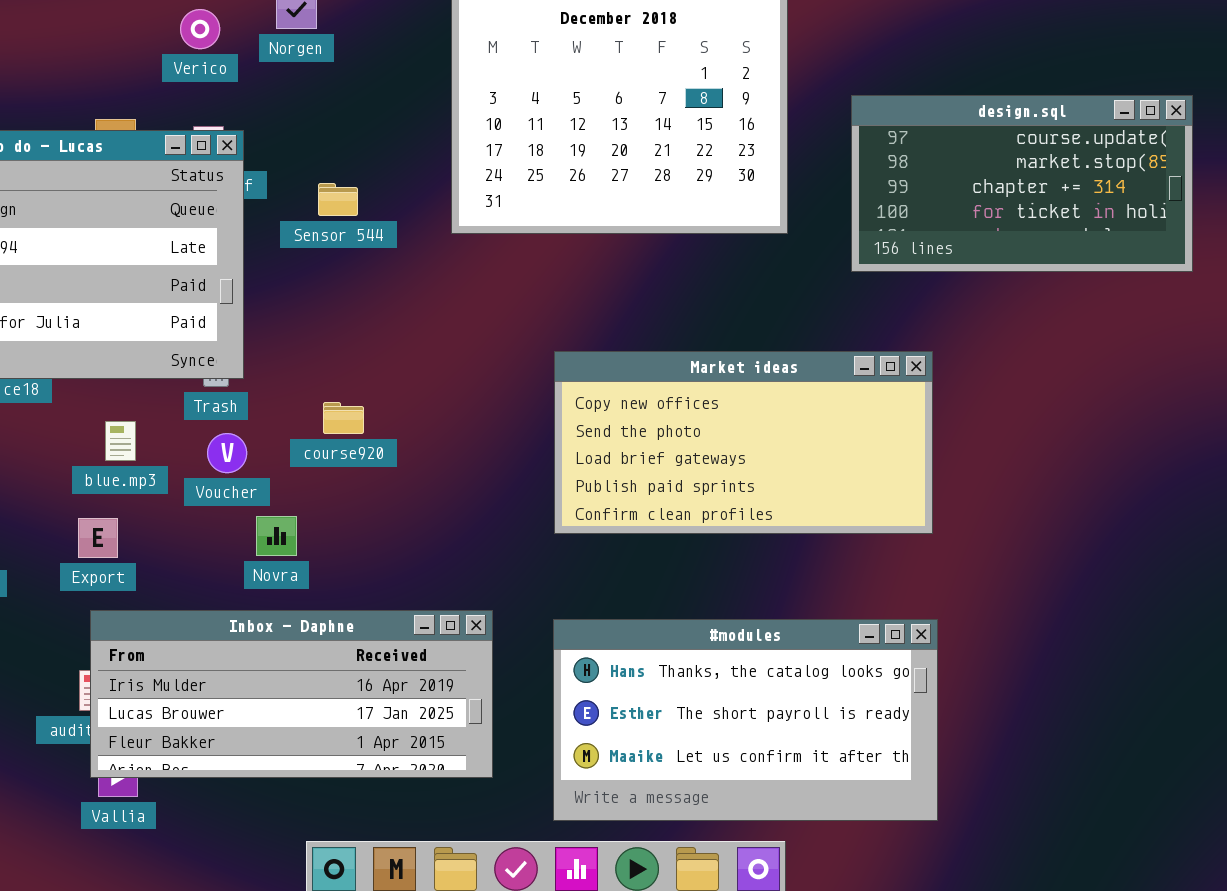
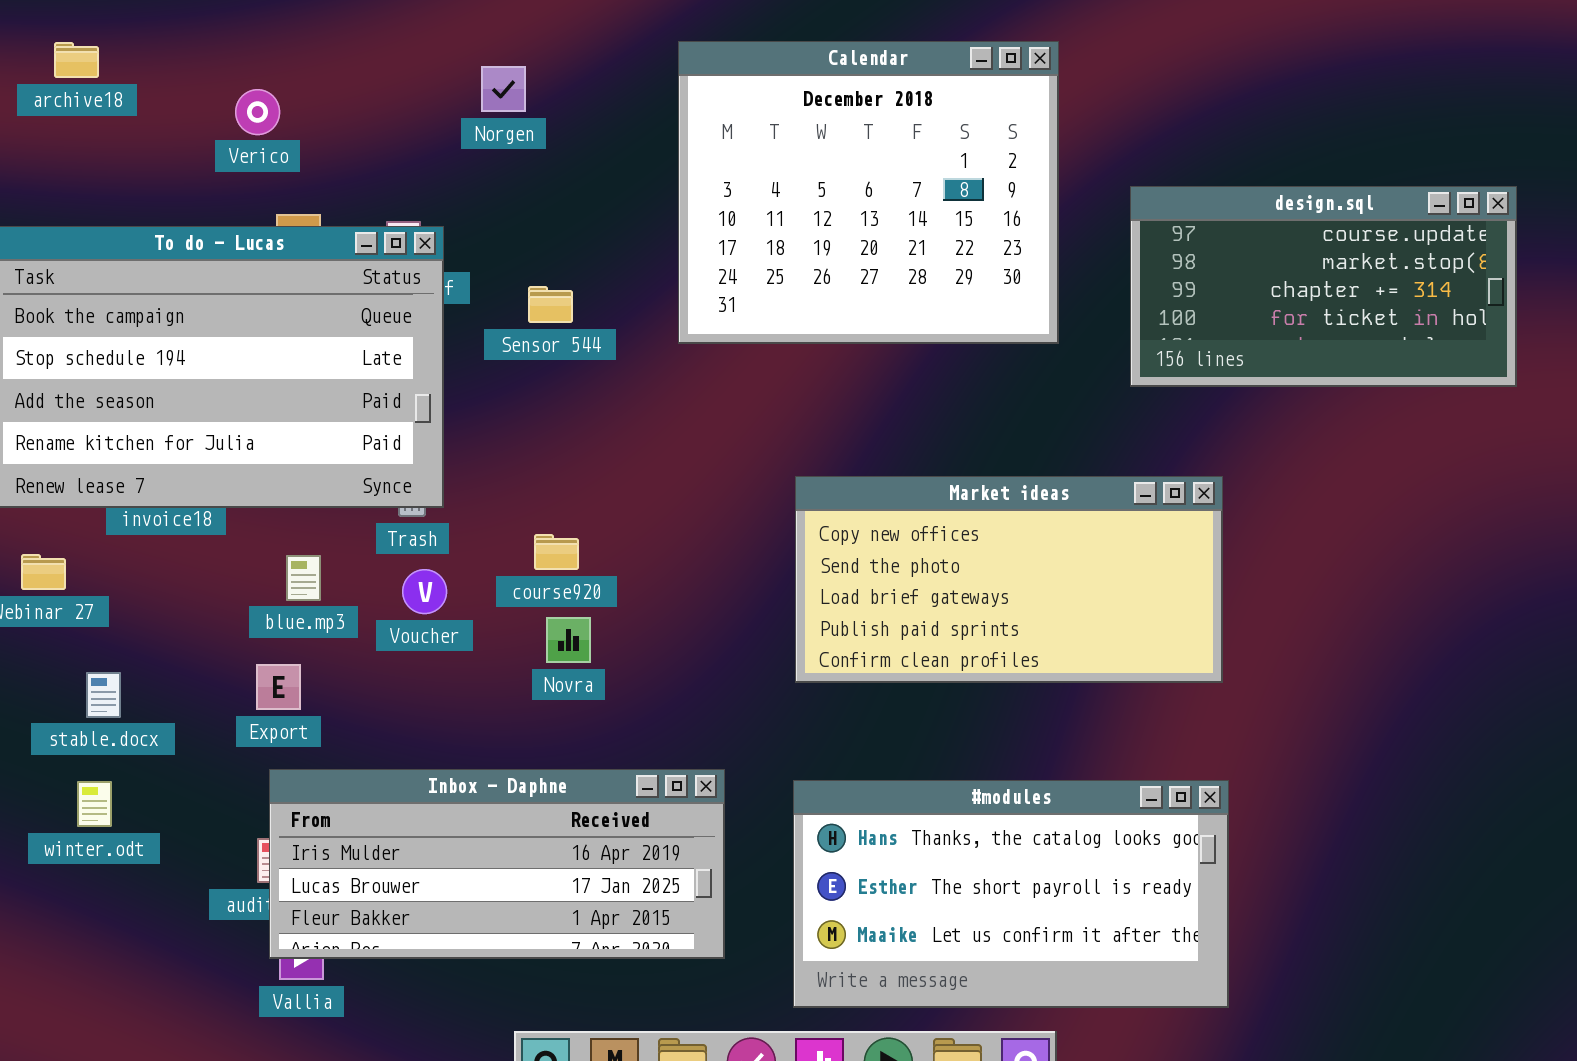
Verico: [180,9,220,49] -> [235,89,280,135], moved
Novra: [256,516,297,556] -> [546,617,591,663], moved

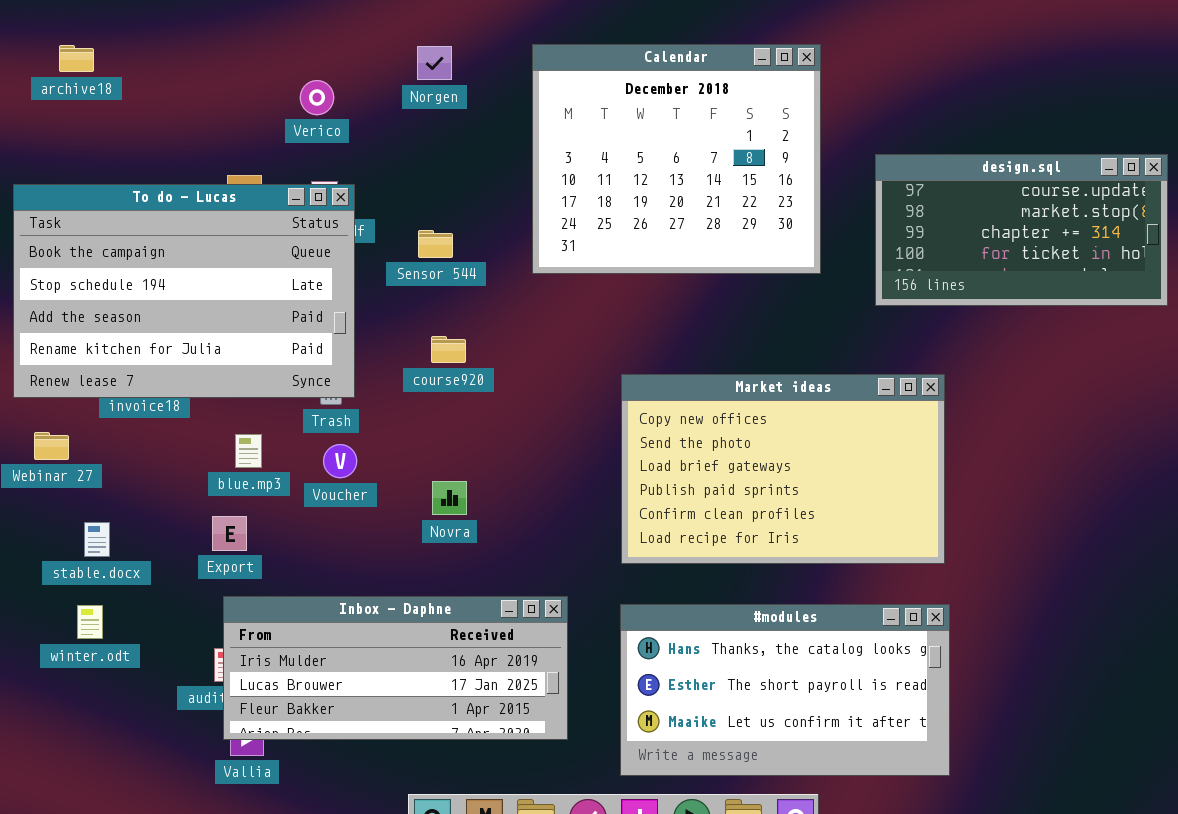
Norgen: [481,66,526,112] -> [417,46,452,80], moved
Verico: [235,89,280,135] -> [300,80,334,115], moved
Market ideas: [795,476,1223,683] -> [621,374,945,564], resized
course920: [534,534,579,570] -> [431,336,466,363], moved

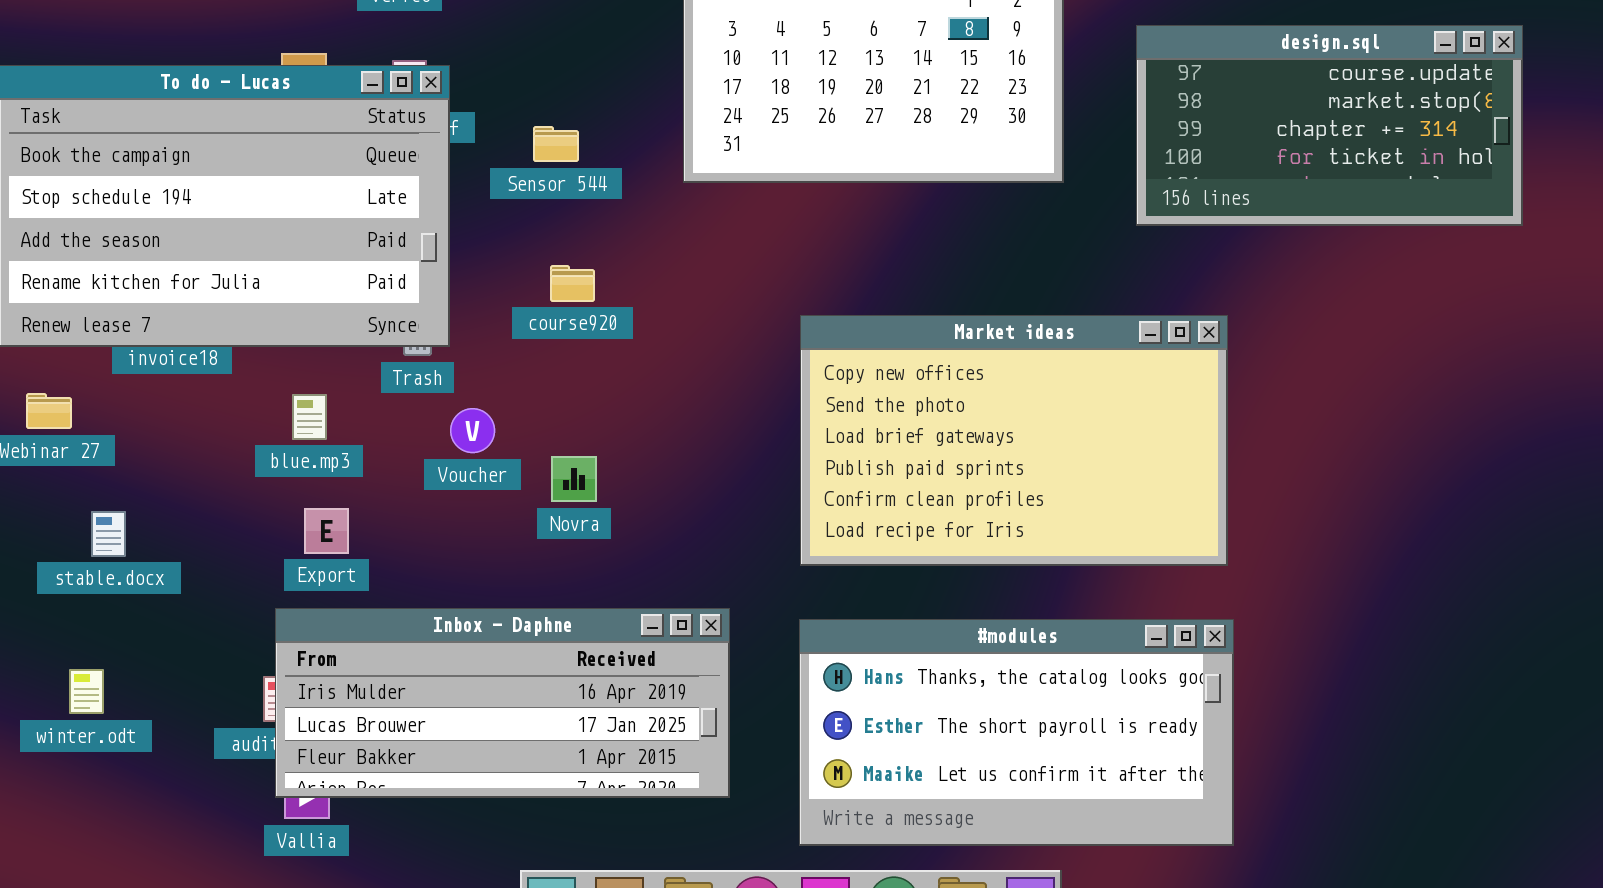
Voucher: [323,444,357,478] -> [450,408,495,453], moved
Export: [212,516,247,551] -> [304,508,349,554], moved
winter.odt: [77,605,103,639] -> [69,669,104,714], moved

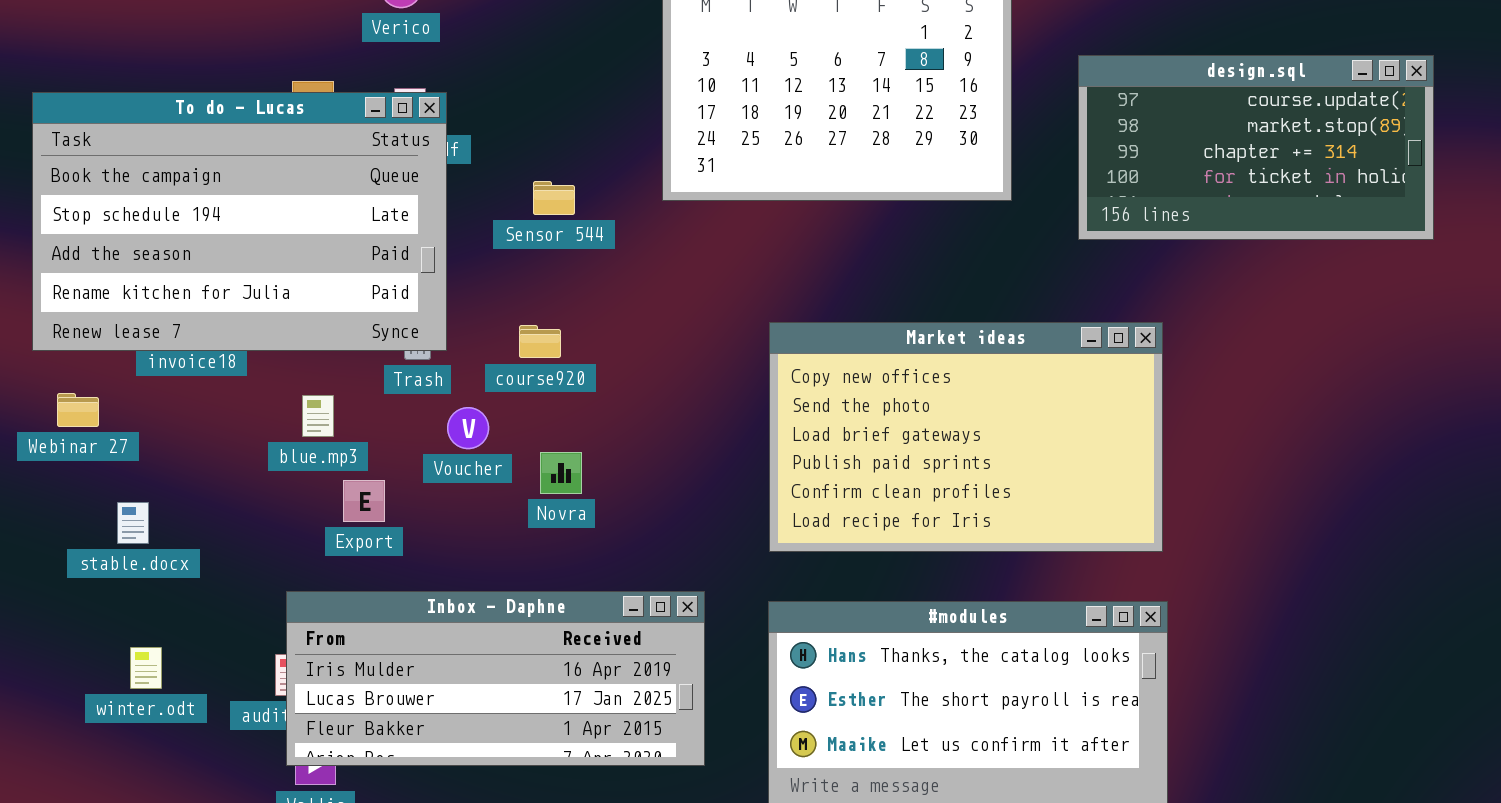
Sensor 544: [533,126,579,162] -> [533,181,575,215], moved
course920: [550,265,595,302] -> [519,325,561,358], moved
Export: [304,508,349,554] -> [343,480,385,522], moved
winter.odt: [69,669,104,714] -> [130,647,162,689], moved

